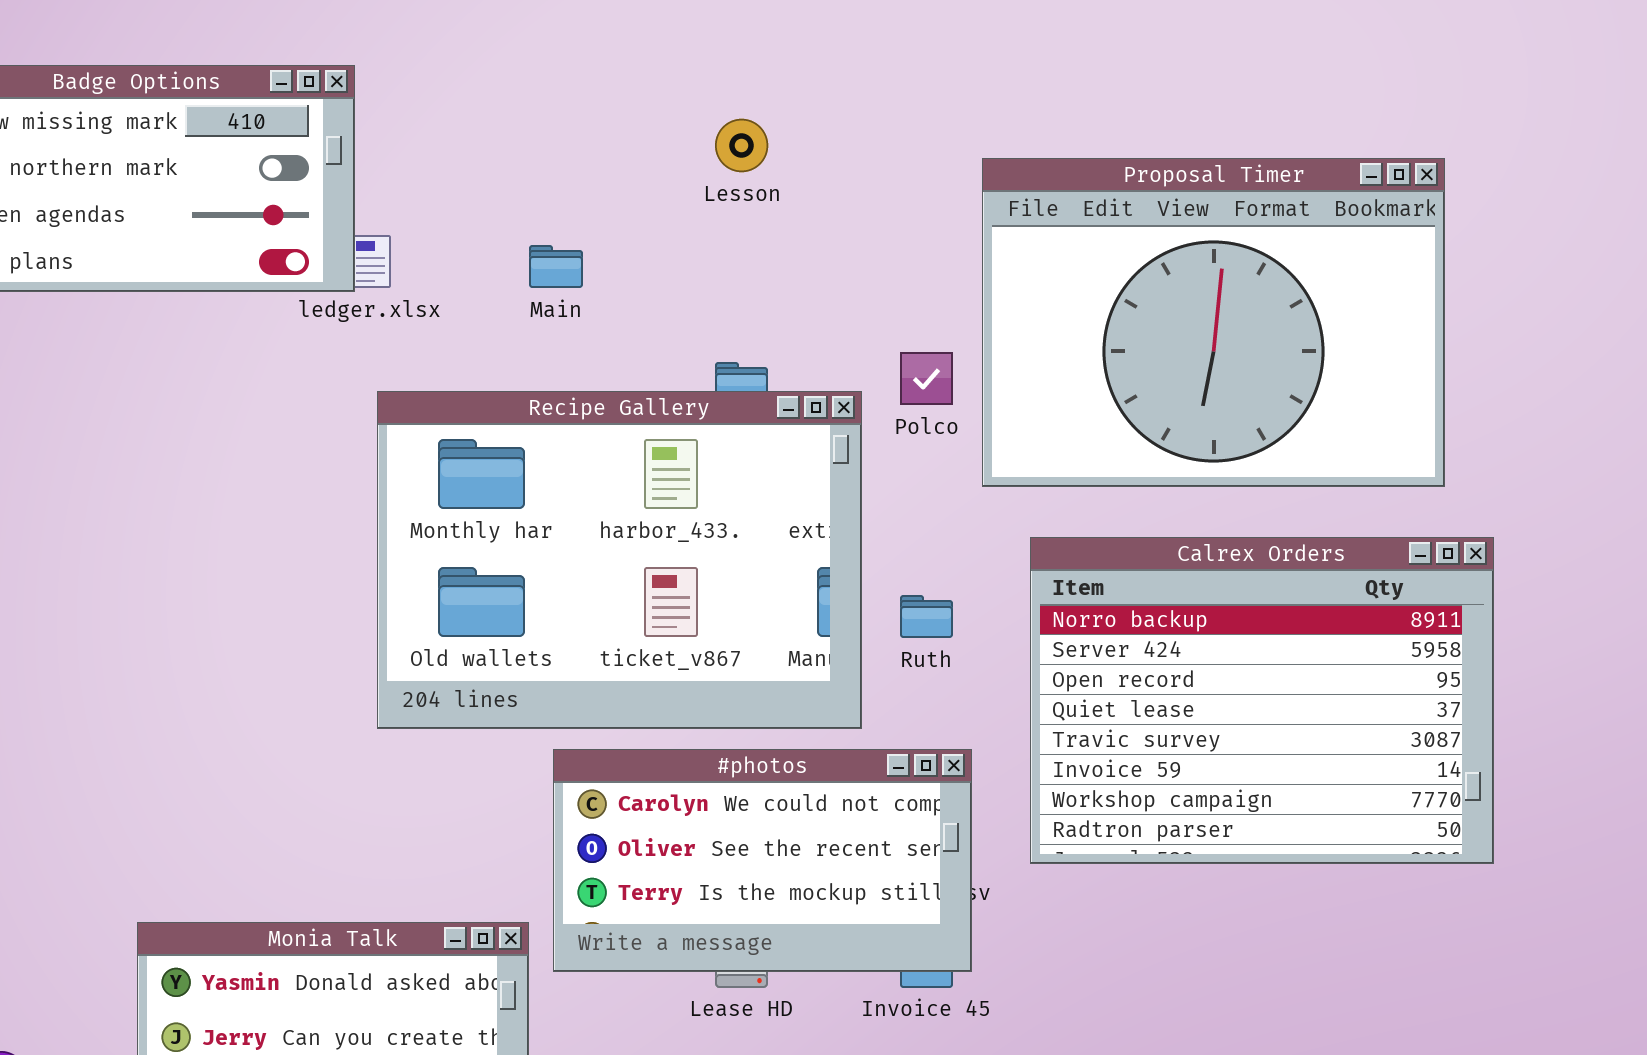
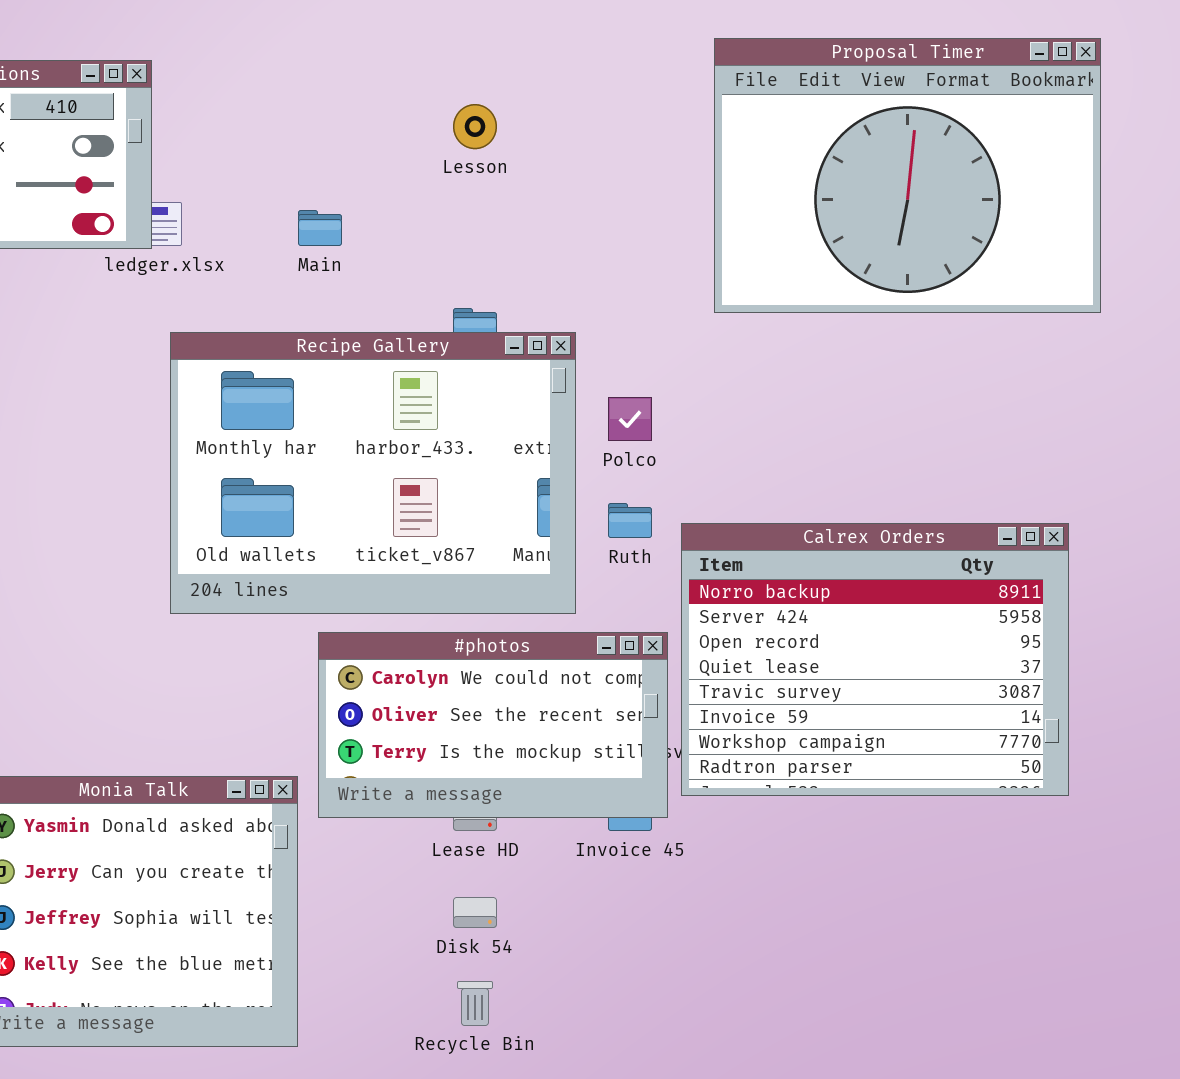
Proposal Timer: [982,158,1445,487] -> [714,38,1101,313], moved
Polco: [900,352,953,405] -> [608,397,652,441], moved
Calrex Orders: [1030,537,1494,864] -> [681,523,1069,796], moved

